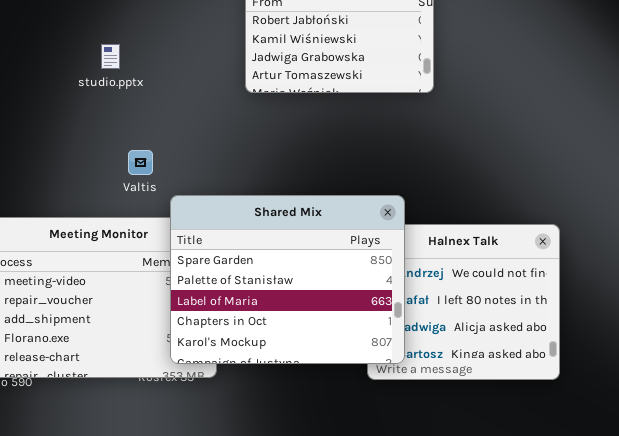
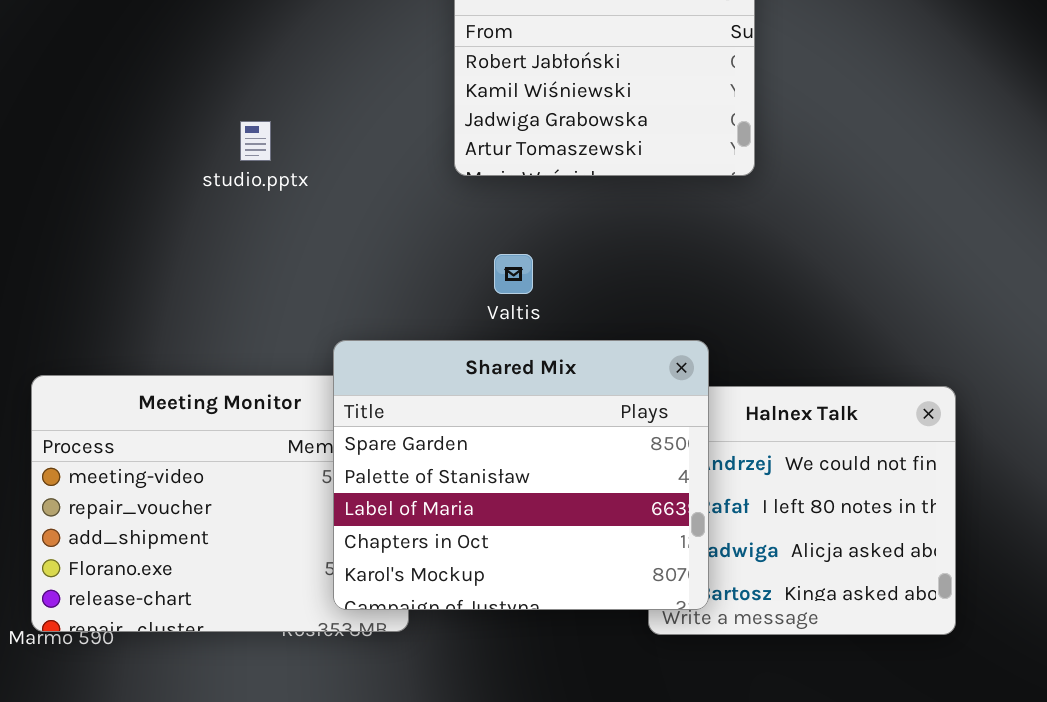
studio.pptx: [101,44,120,69] -> [240,121,271,161], moved
Valtis: [128,150,153,175] -> [494,254,533,294], moved

